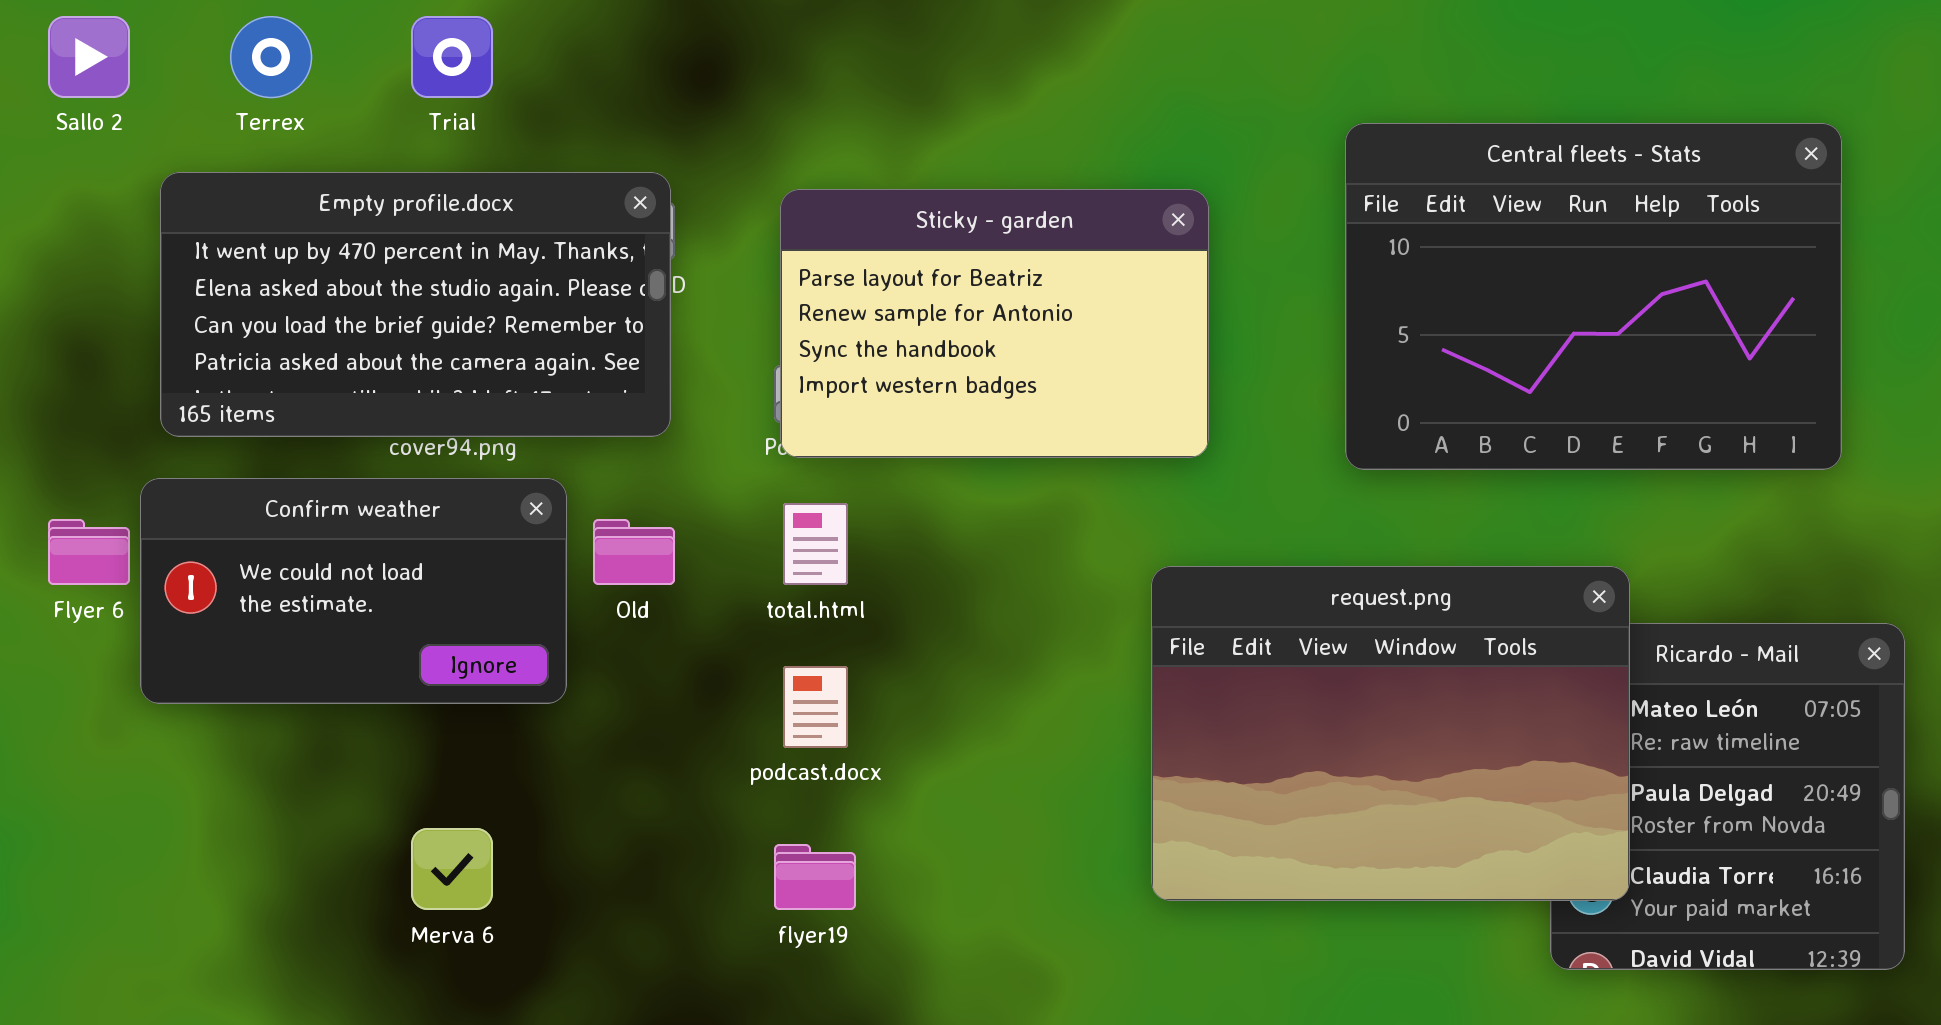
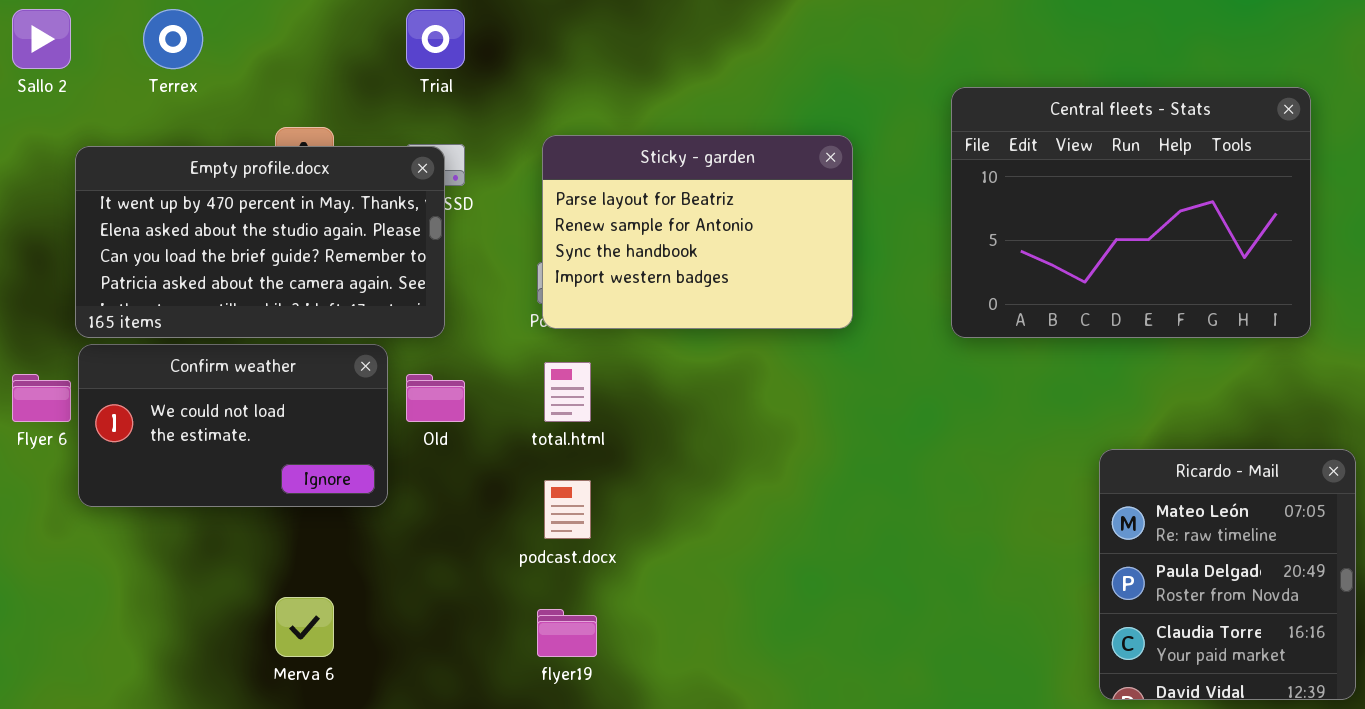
Trial: [411,16,493,98] -> [406,9,465,69], moved
Empty profile.docx: [160,172,671,437] -> [75,146,445,338], moved
request.png: [1151,566,1630,901] -> none, closed

